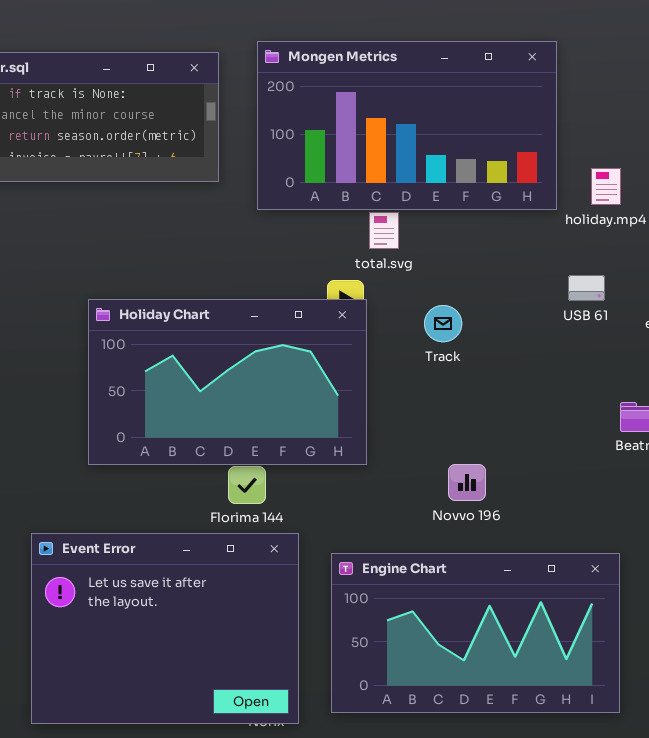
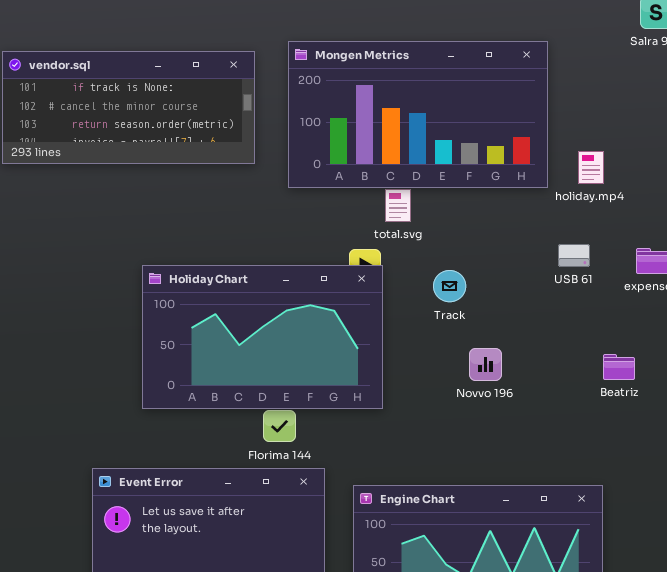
Novvo 196: [448,464,486,501] -> [469,348,502,381], moved

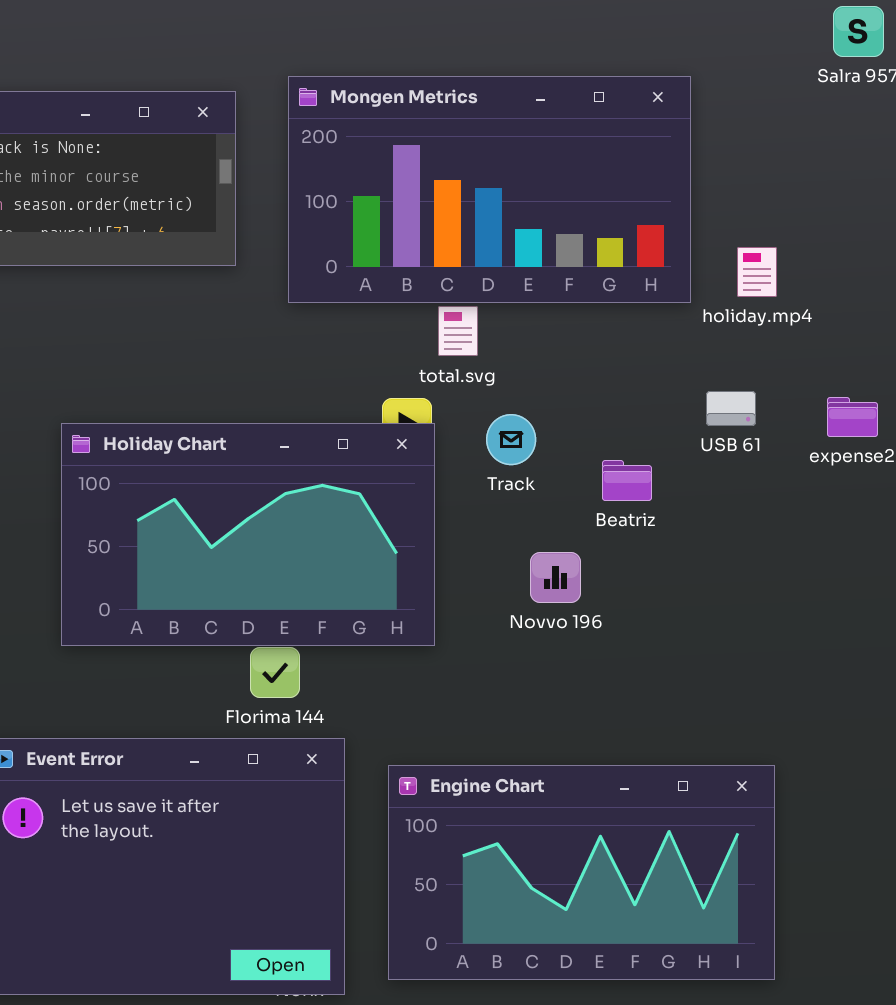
Track: [433,270,466,302] -> [486,414,536,465], moved
Novvo 196: [469,348,502,381] -> [530,552,581,603], moved
Beatriz: [603,354,635,380] -> [602,460,652,501], moved

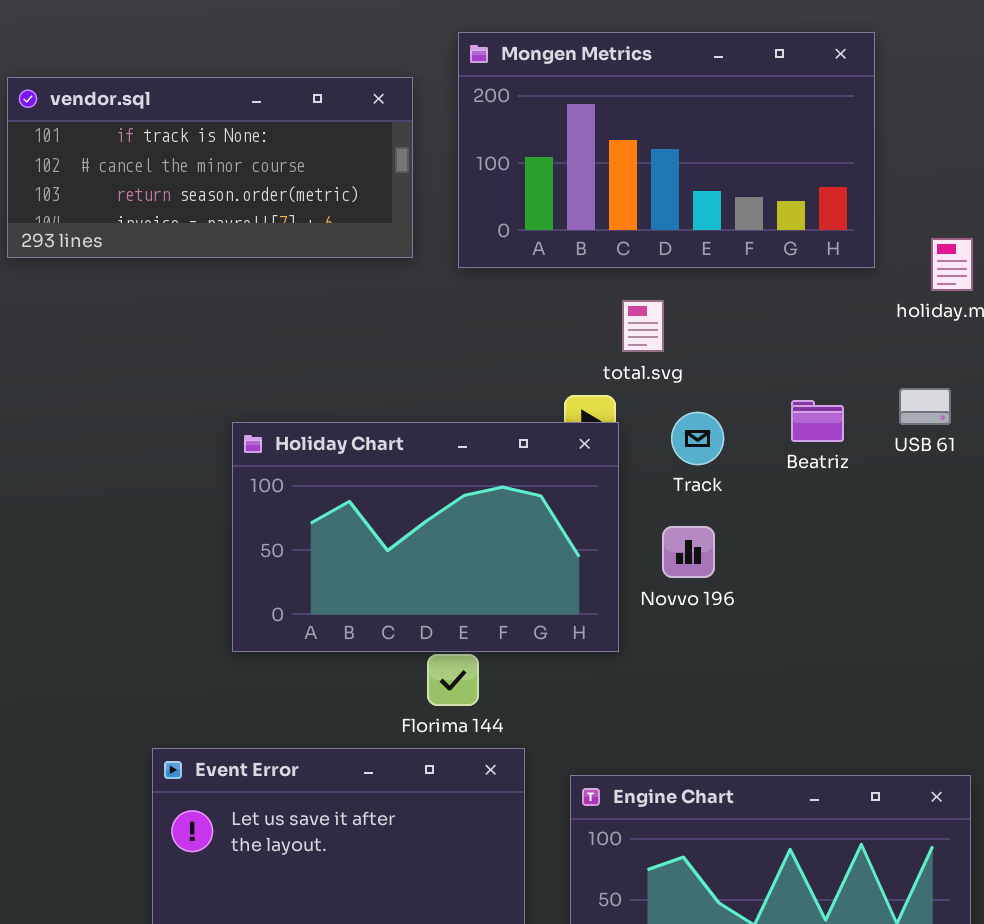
Mongen Metrics: [288,76,691,303] -> [458,32,875,268], moved
Beatriz: [602,460,652,501] -> [791,400,844,442], moved
Novvo 196: [530,552,581,603] -> [662,526,715,578], moved

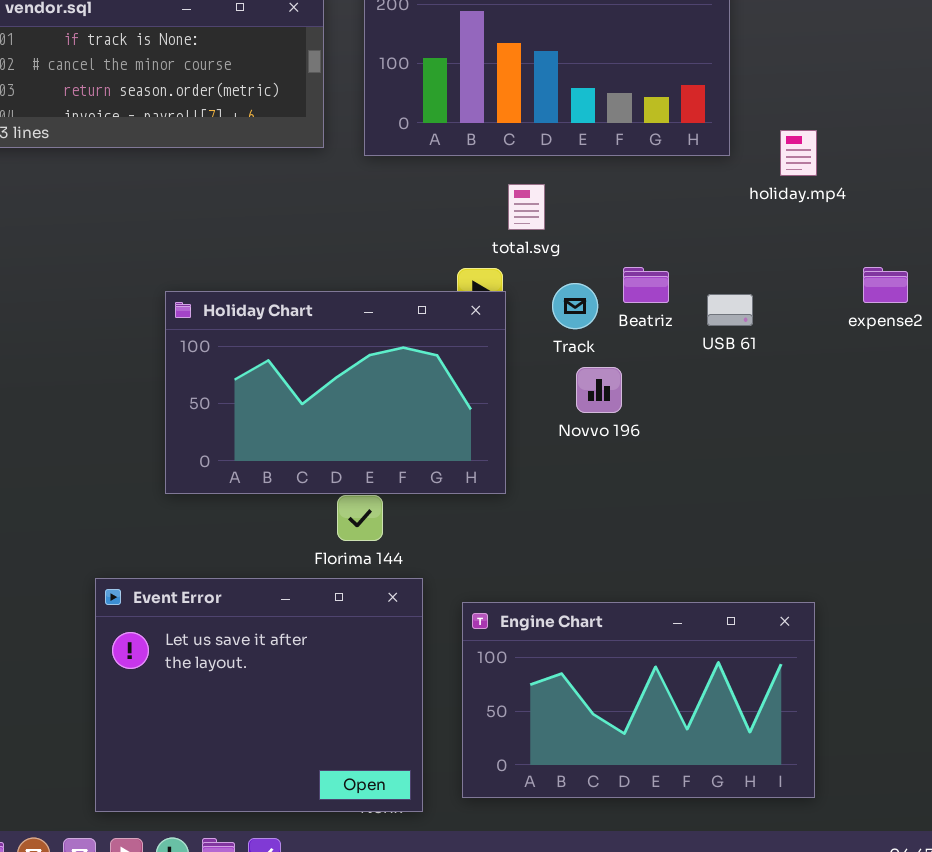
USB 61: [899,388,951,425] -> [707,294,753,326], moved
Beatriz: [791,400,844,442] -> [623,267,669,303], moved
Novvo 196: [662,526,715,578] -> [576,367,622,413], moved

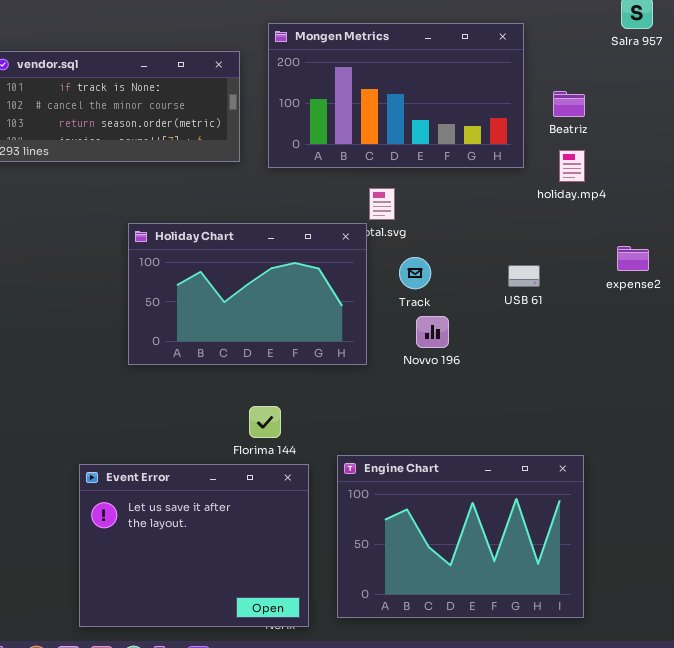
Beatriz: [623,267,669,303] -> [553,91,585,117], moved
Holiday Chart: [165,291,506,494] -> [128,223,367,365], moved
Engine Chart: [462,602,815,798] -> [337,455,584,618], resized

